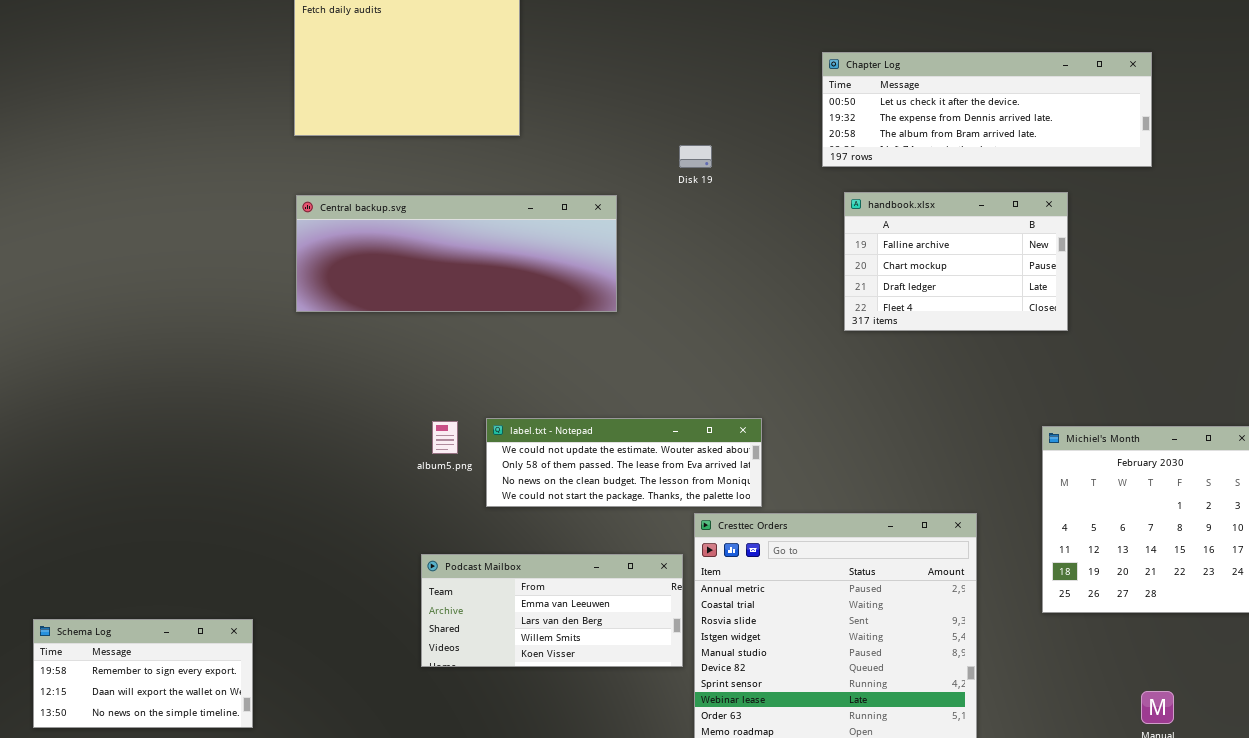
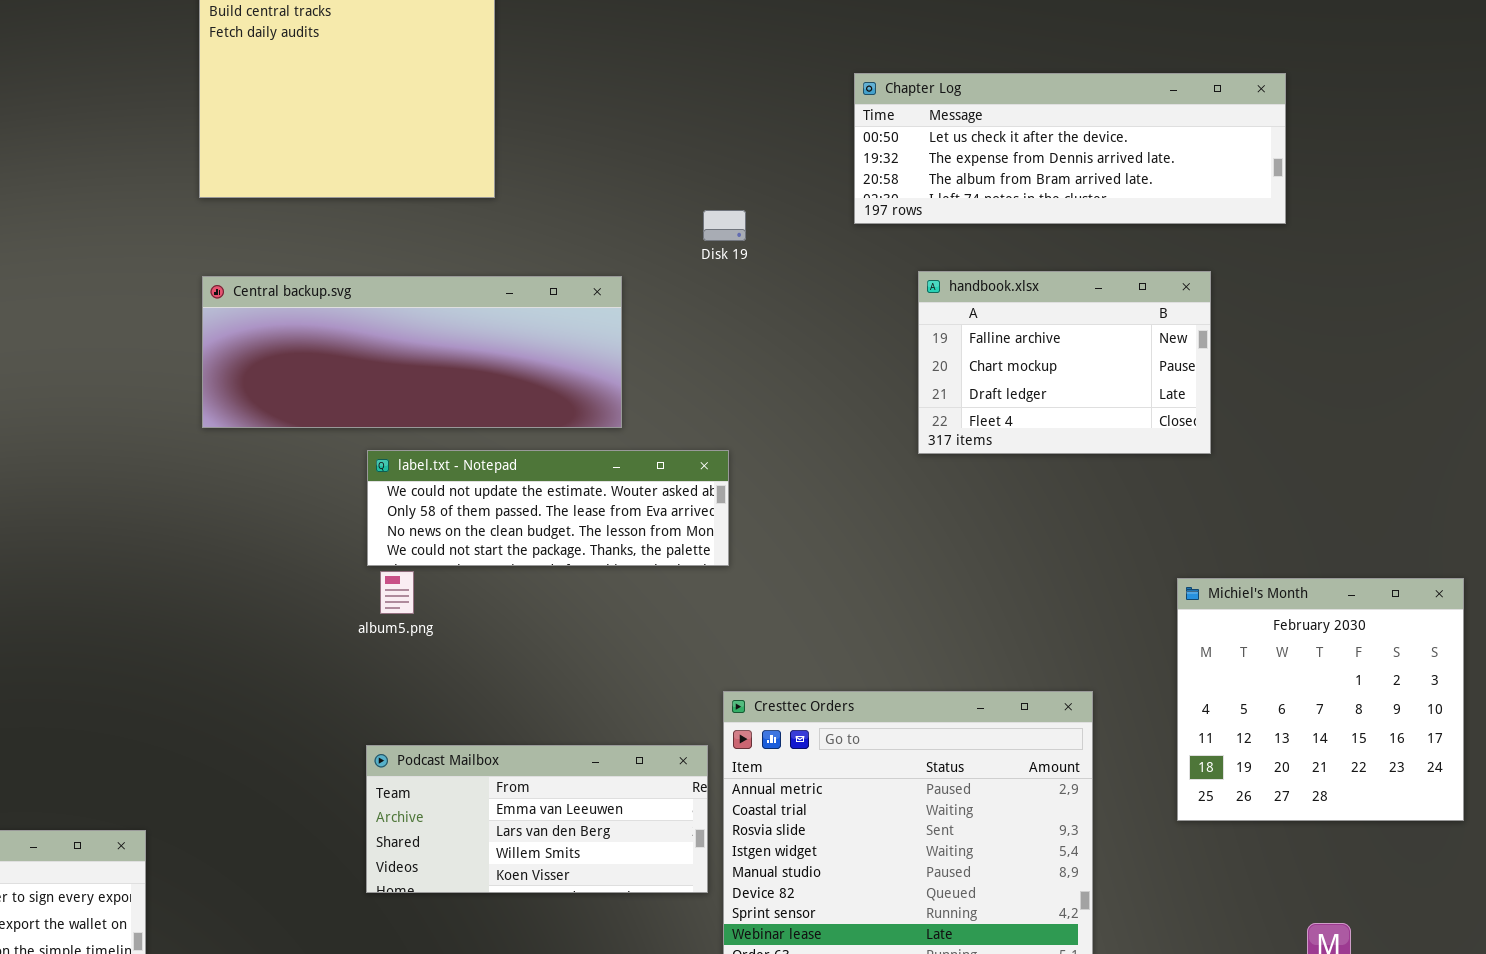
Chapter Log: [822,52,1152,167] -> [854,73,1286,224], moved
label.txt - Notepad: [486,418,762,507] -> [367,450,729,566], moved

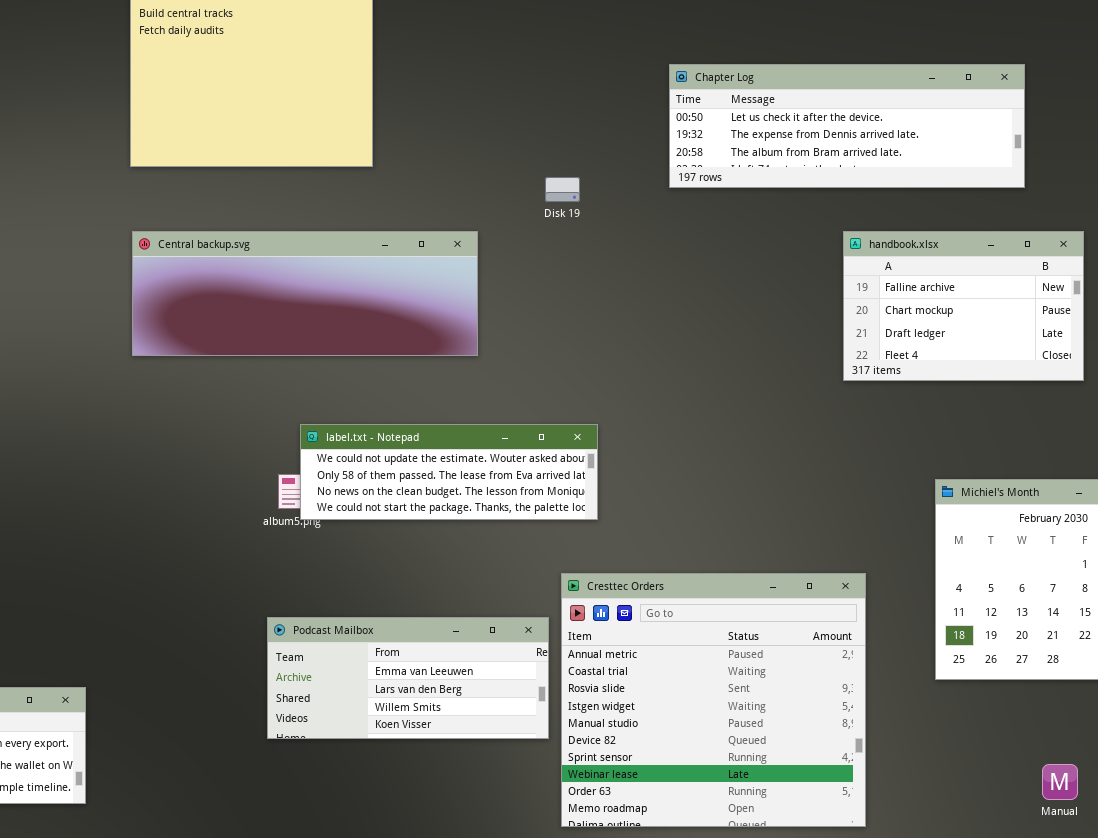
handbook.xlsx: [918,271,1211,454] -> [843,231,1084,381], moved
label.txt - Notepad: [367,450,729,566] -> [300,424,598,520], moved

